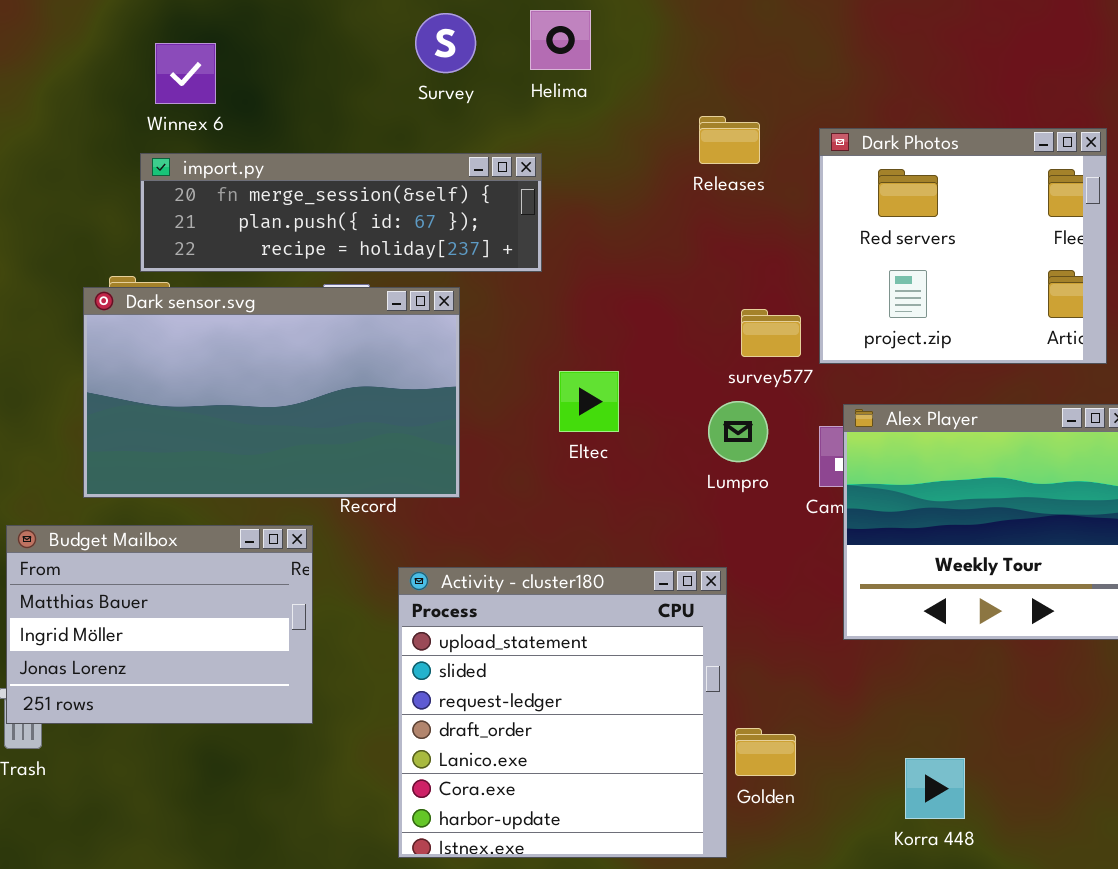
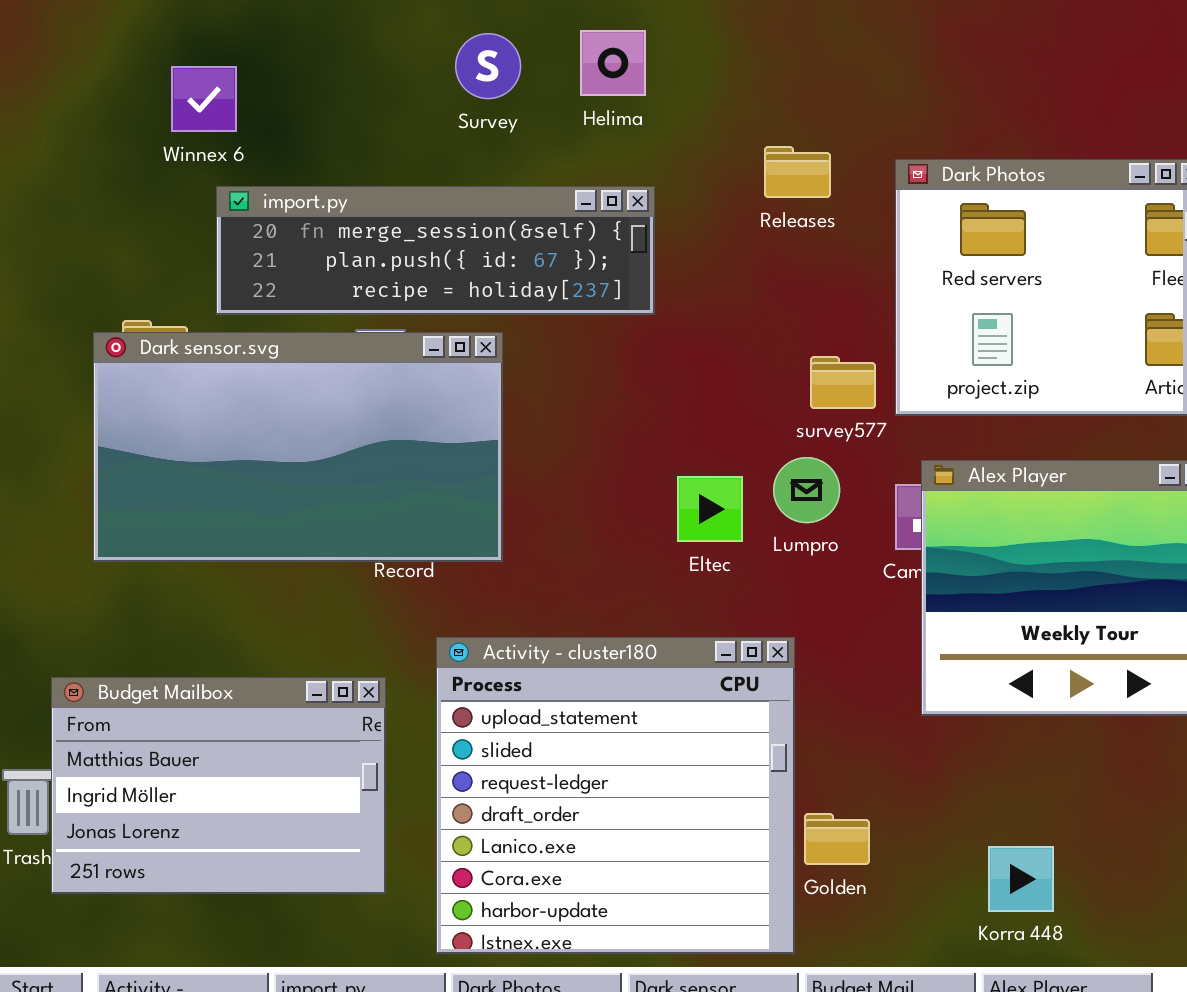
import.py: [140,153,542,272] -> [216,186,655,315], moved
Eltec: [559,371,619,432] -> [677,476,743,542], moved
Budget Mailbox: [6,525,313,724] -> [51,677,386,894], moved

